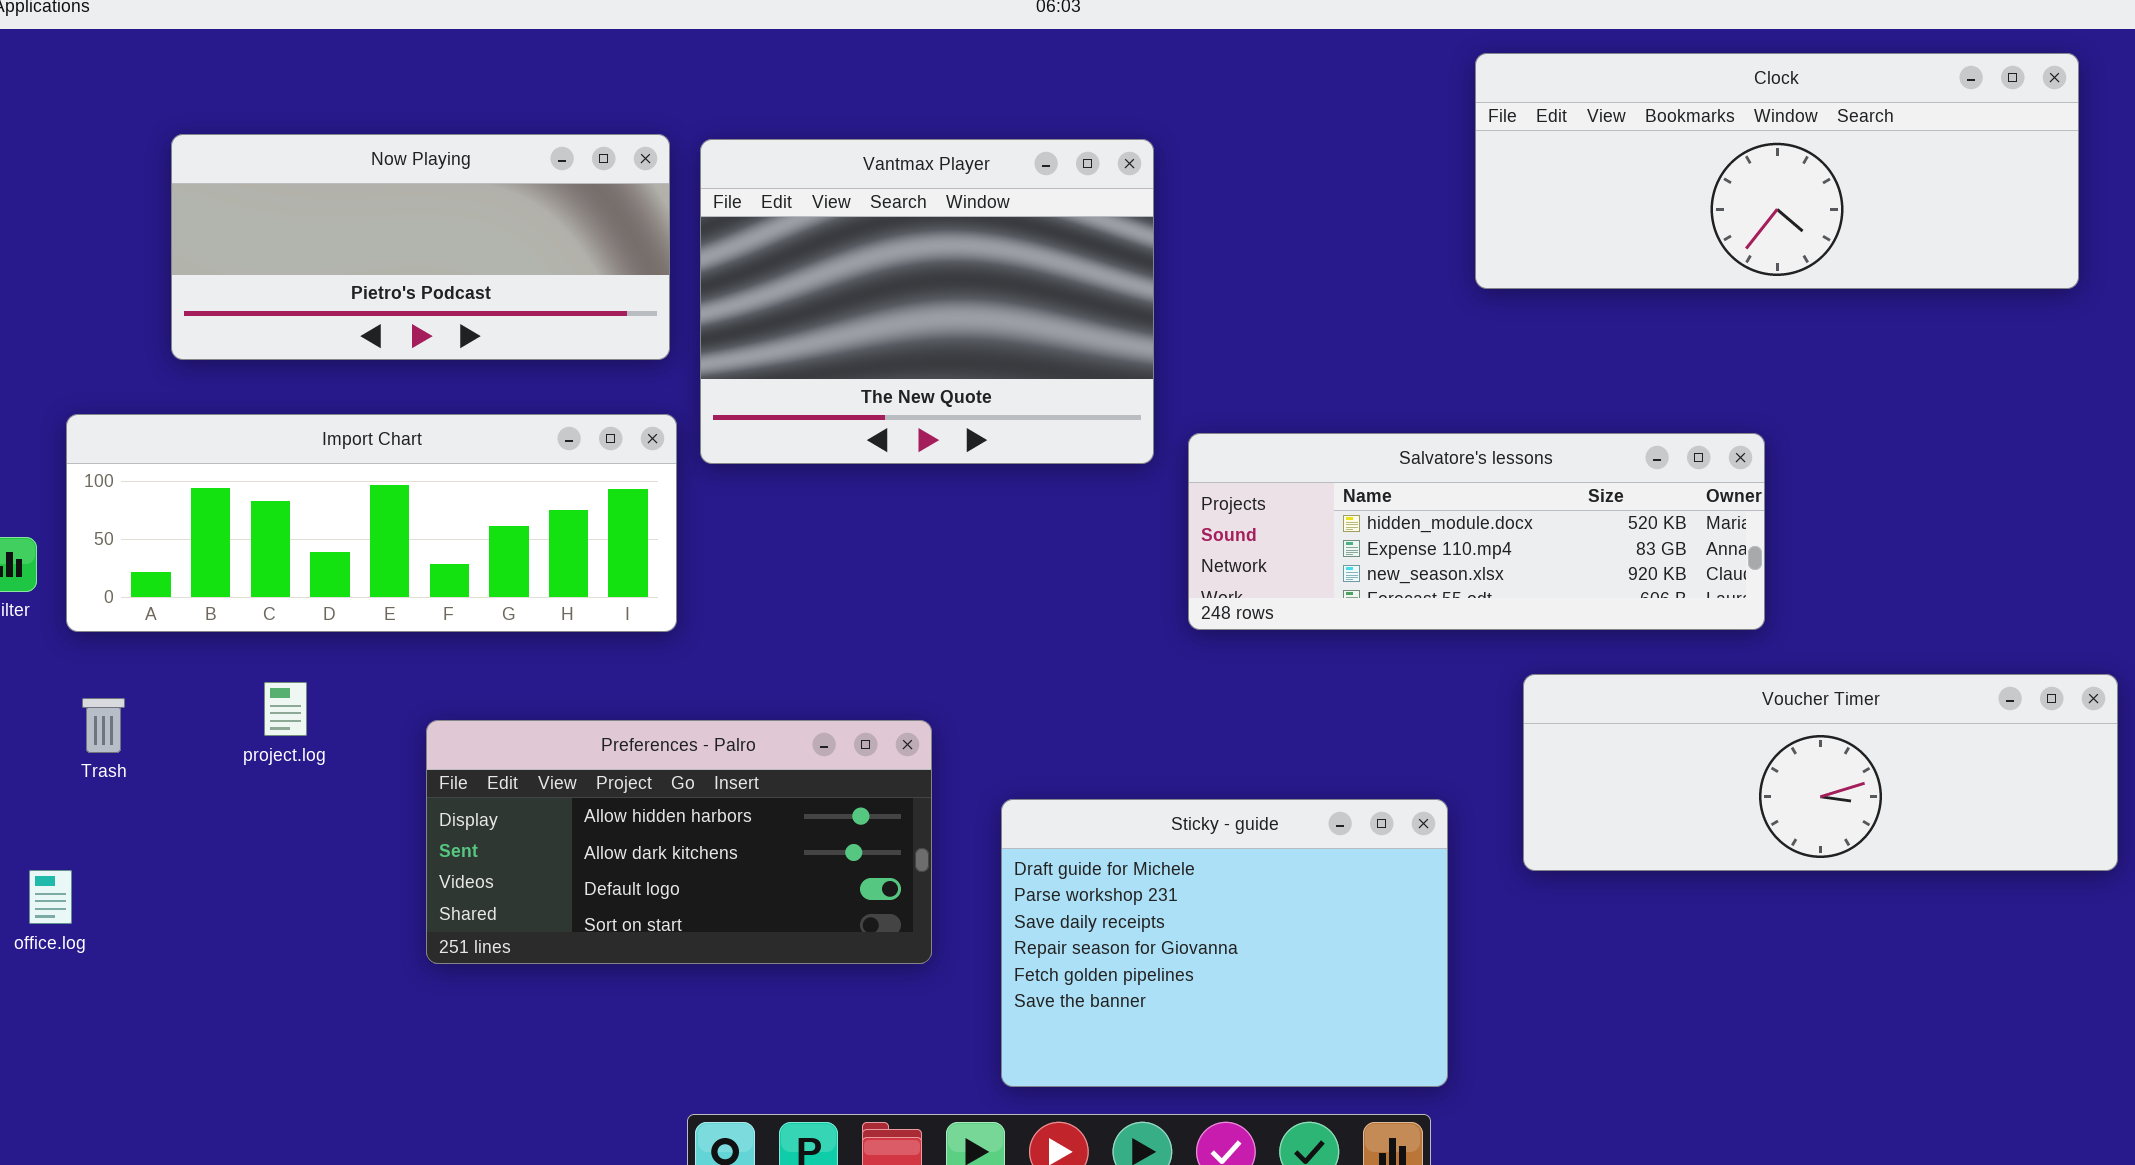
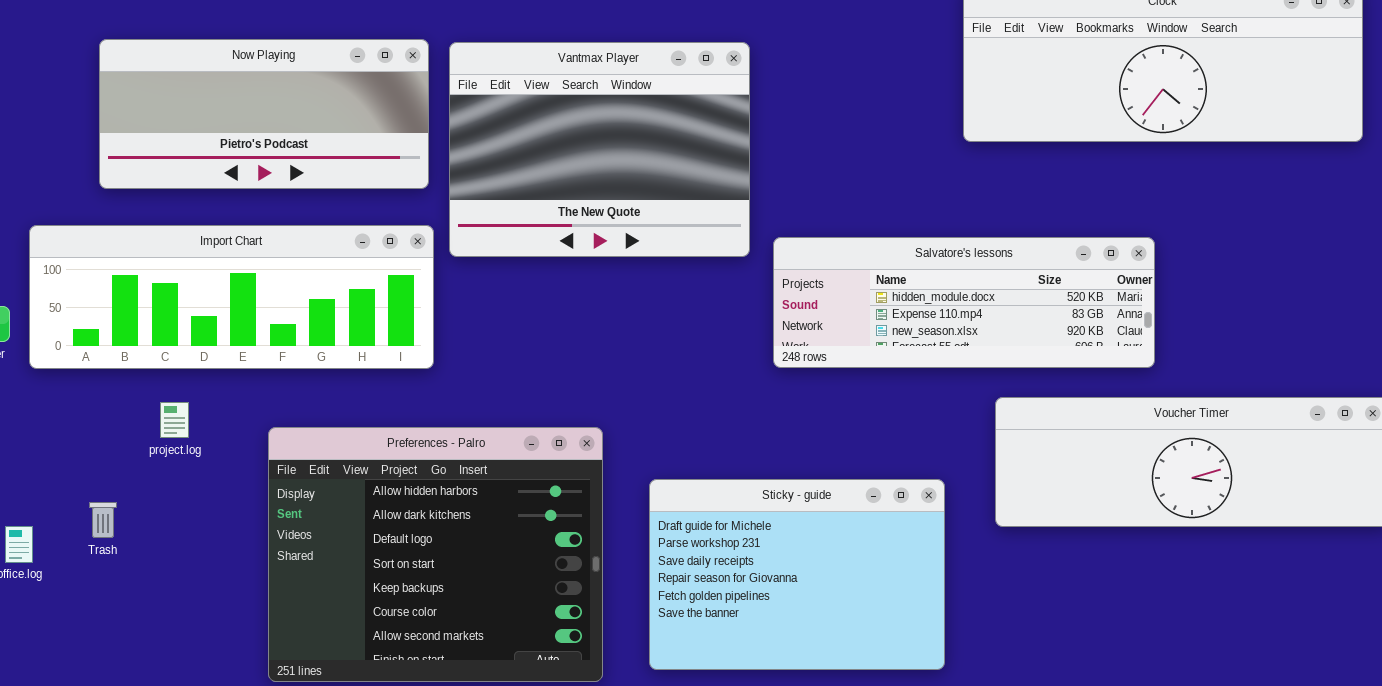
Trash: [82,698,125,753] -> [89,502,117,538], moved
Preferences - Palro: [426,720,932,964] -> [268,427,603,682], resized

